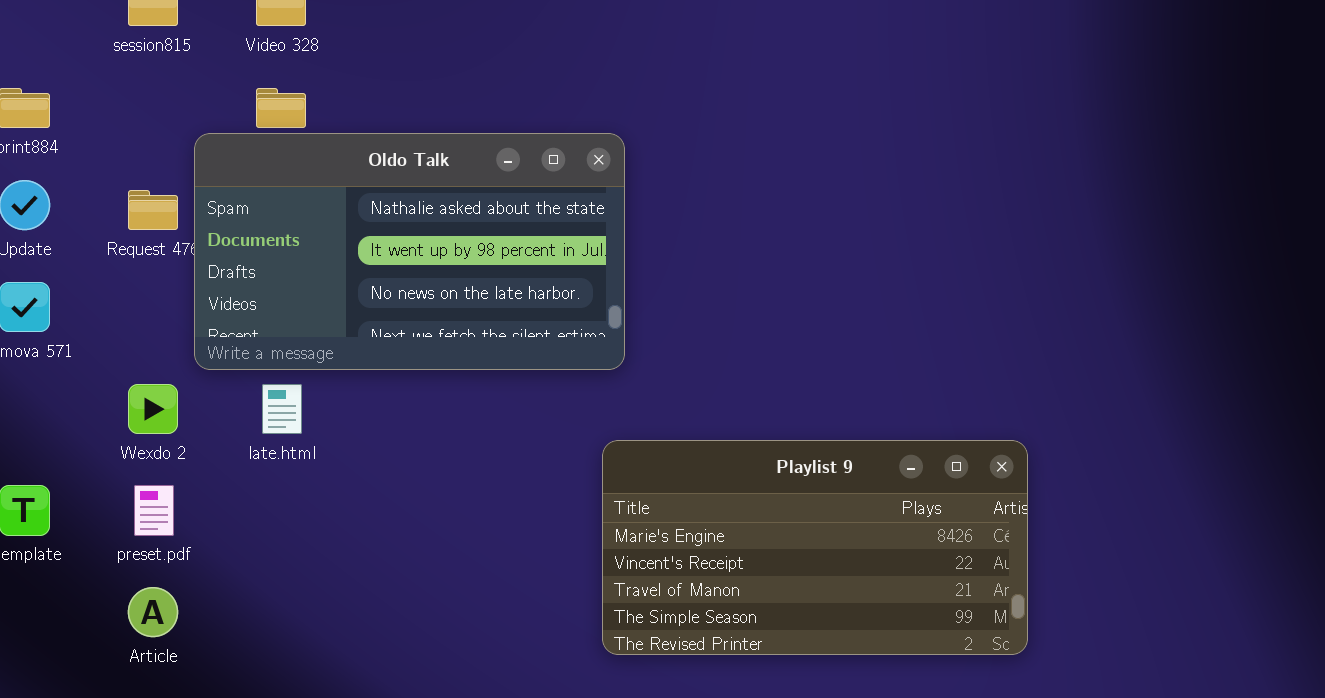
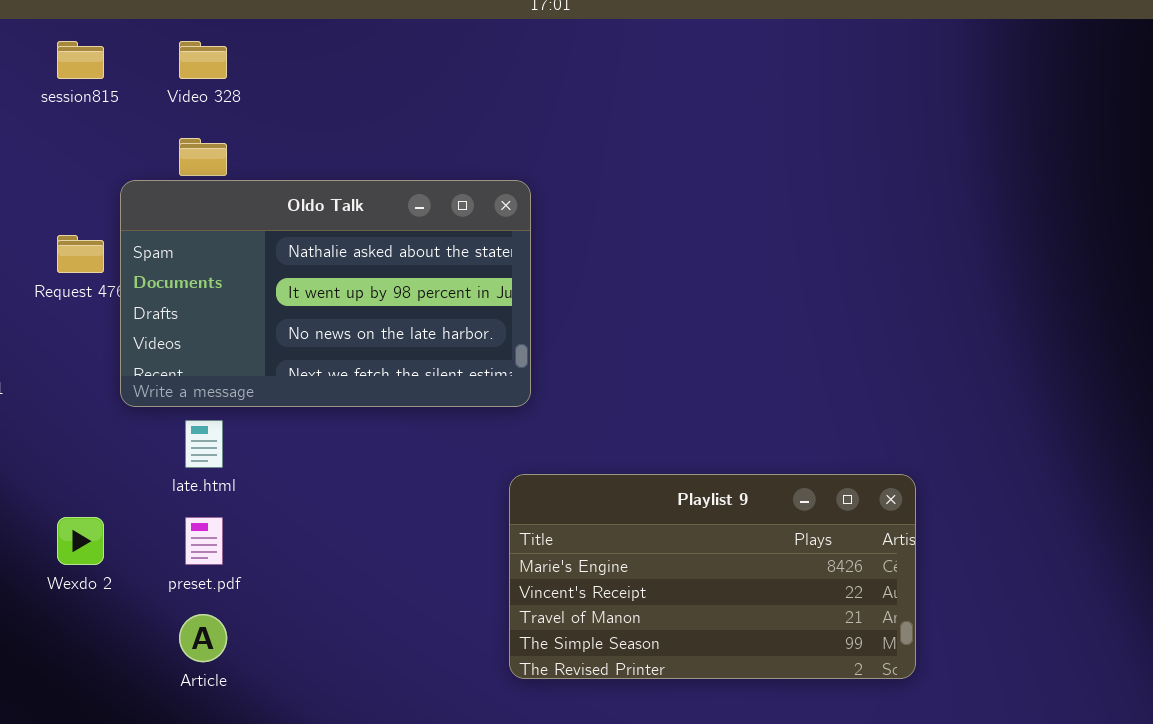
Wexdo 2: [128,384,178,434] -> [57,517,104,565], moved
preset.pdf: [134,485,174,536] -> [185,517,223,565], moved
Article: [128,587,178,637] -> [179,614,227,662], moved

